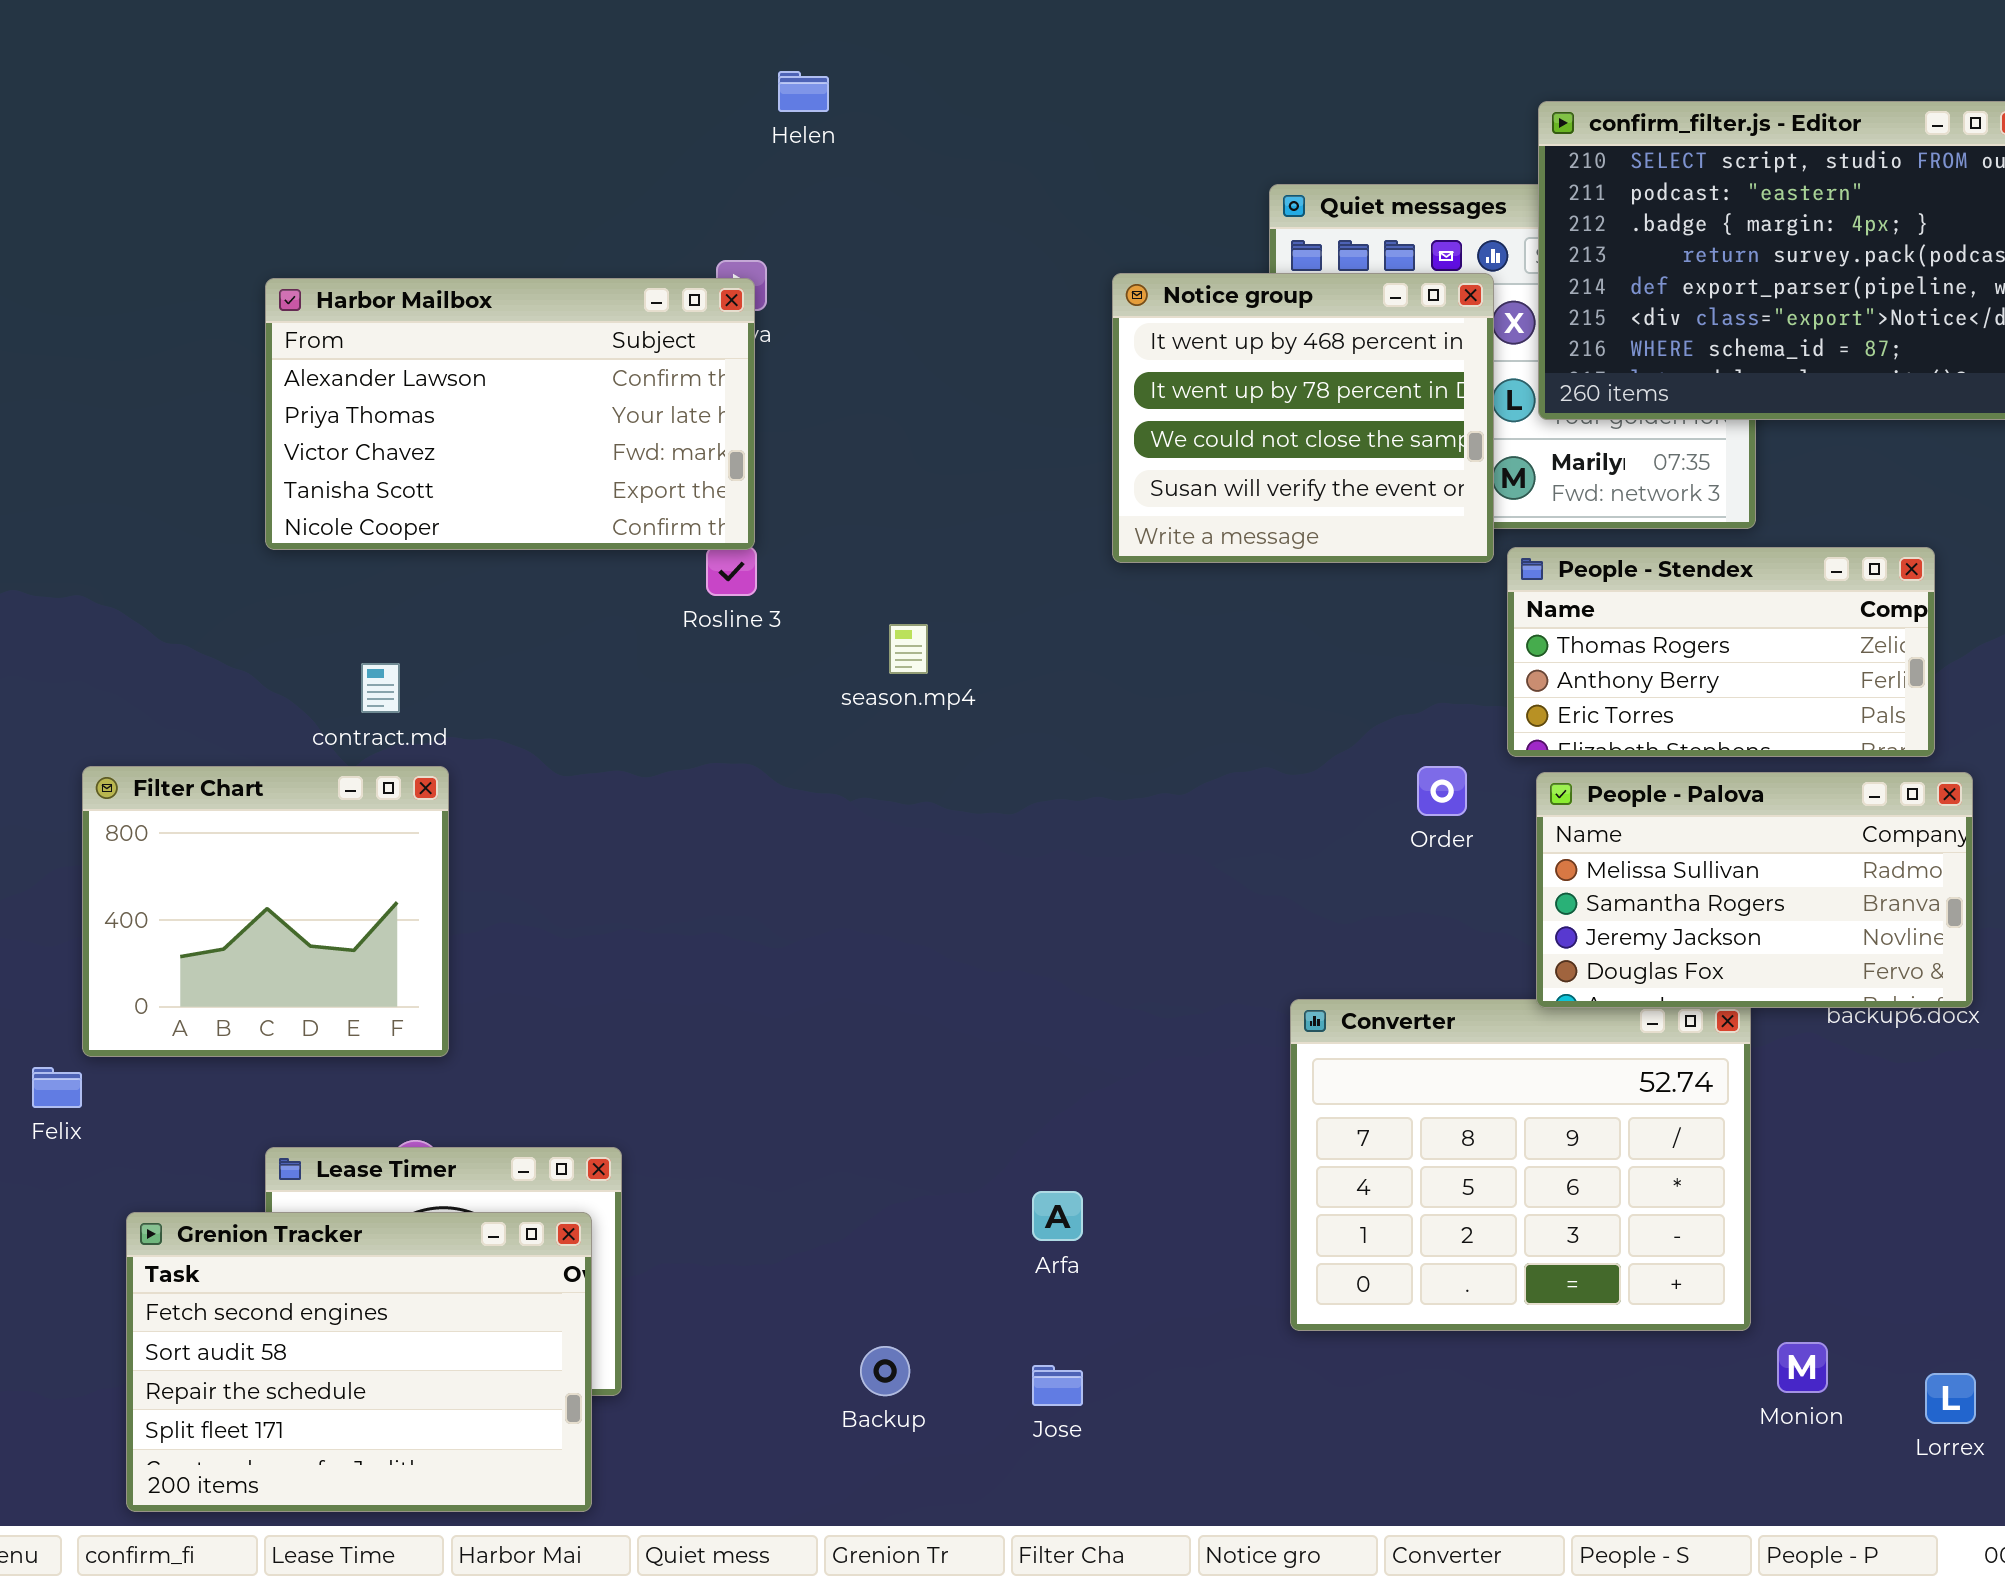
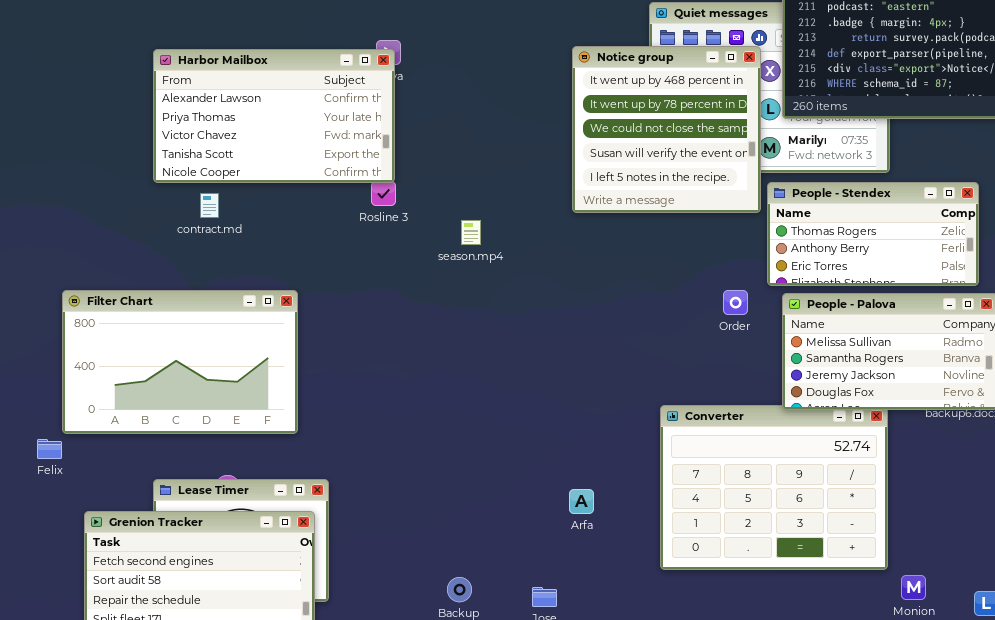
Notice group: [1112,273,1494,563] -> [572,46,761,213], resized
contract.md: [361,663,400,713] -> [200,193,219,218], moved
Filter Chart: [82,766,449,1057] -> [62,290,298,434], resized
Arfa: [1032,1191,1083,1241] -> [569,489,594,514], moved

